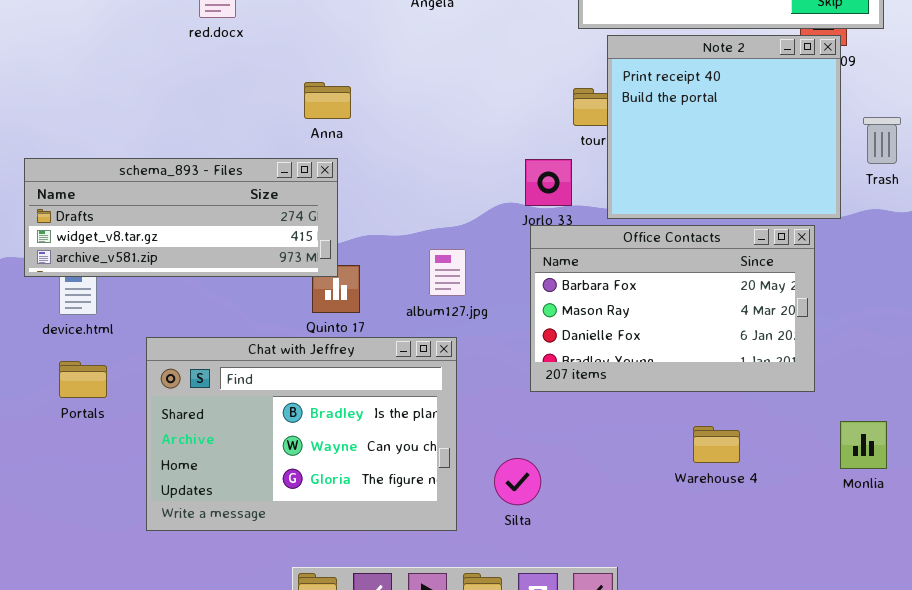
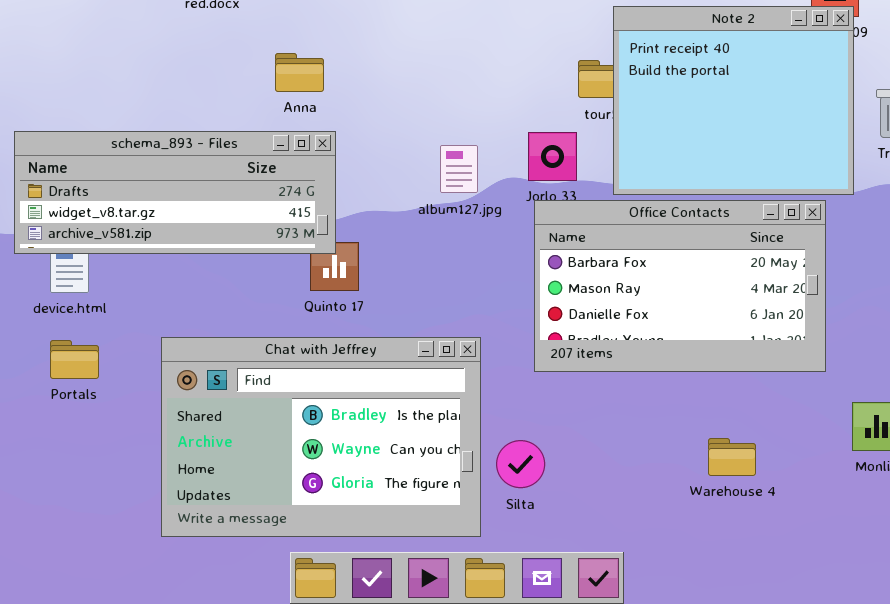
Anna: [304,82,351,119] -> [275,53,324,92], moved
album127.jpg: [429,249,466,296] -> [440,145,478,193], moved
Chat with Jeffrey: [146,337,457,531] -> [161,337,481,537], moved
Warehouse 4: [693,426,740,463] -> [708,438,756,476], moved

